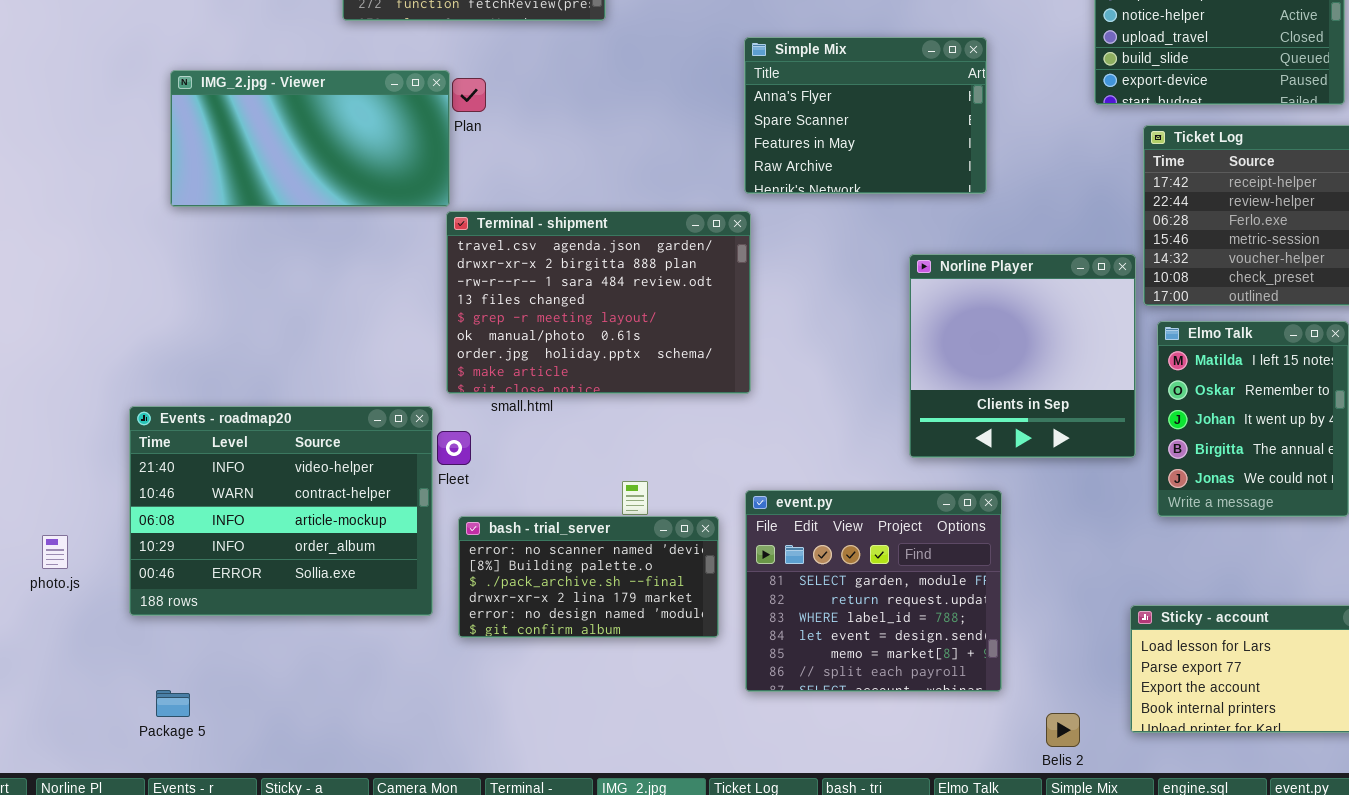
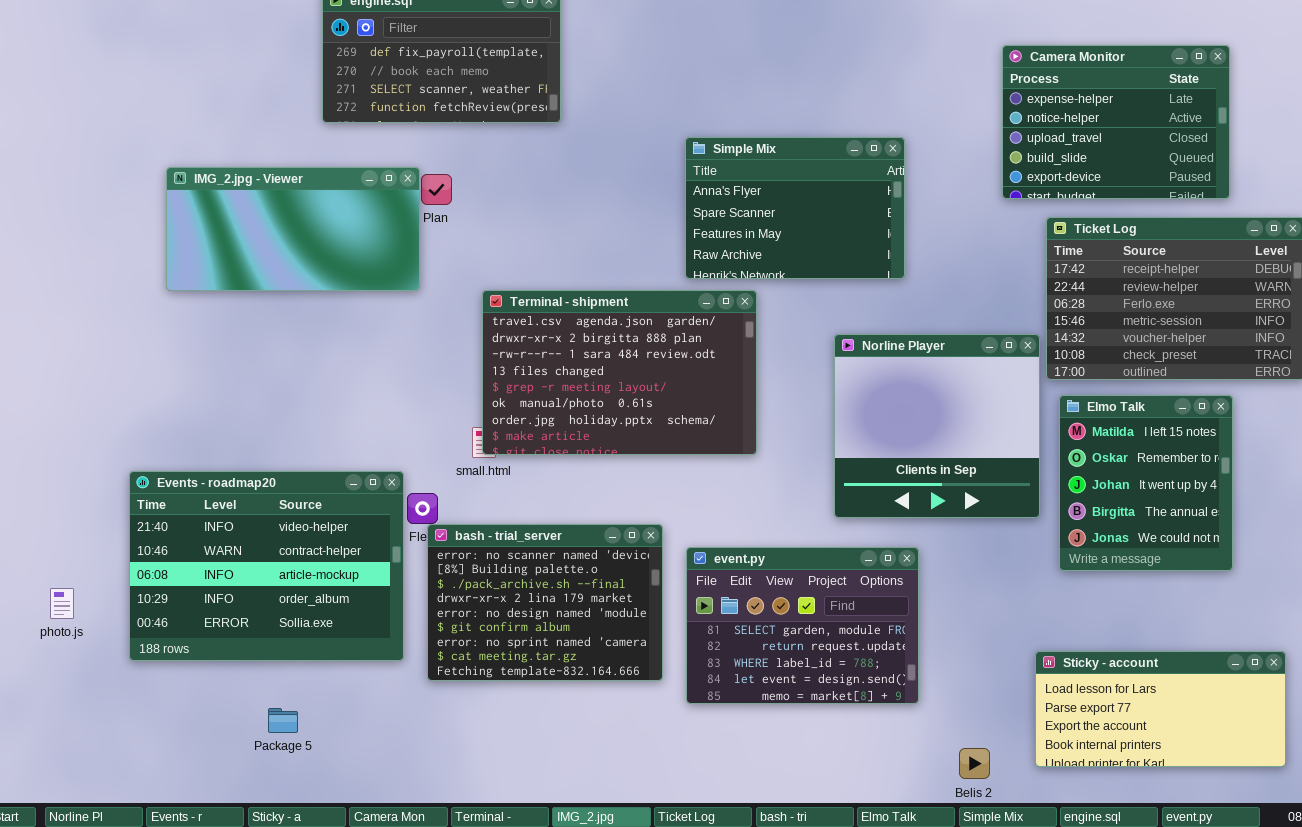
Terminal - shipment: [446,211,751,394] -> [482,290,757,455], moved
event.py: [745,490,1002,692] -> [686,547,919,704], resized
bash - trial_server: [458,516,719,638] -> [427,524,663,681], resized
Package 5: [156,690,190,717] -> [268,708,298,733], moved

